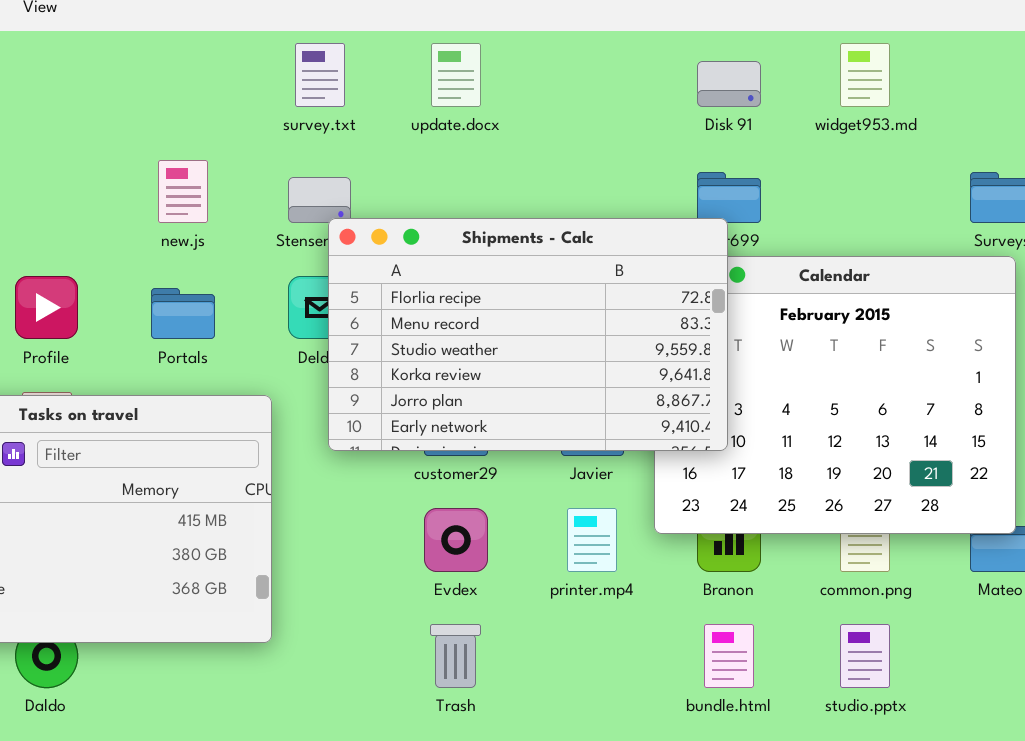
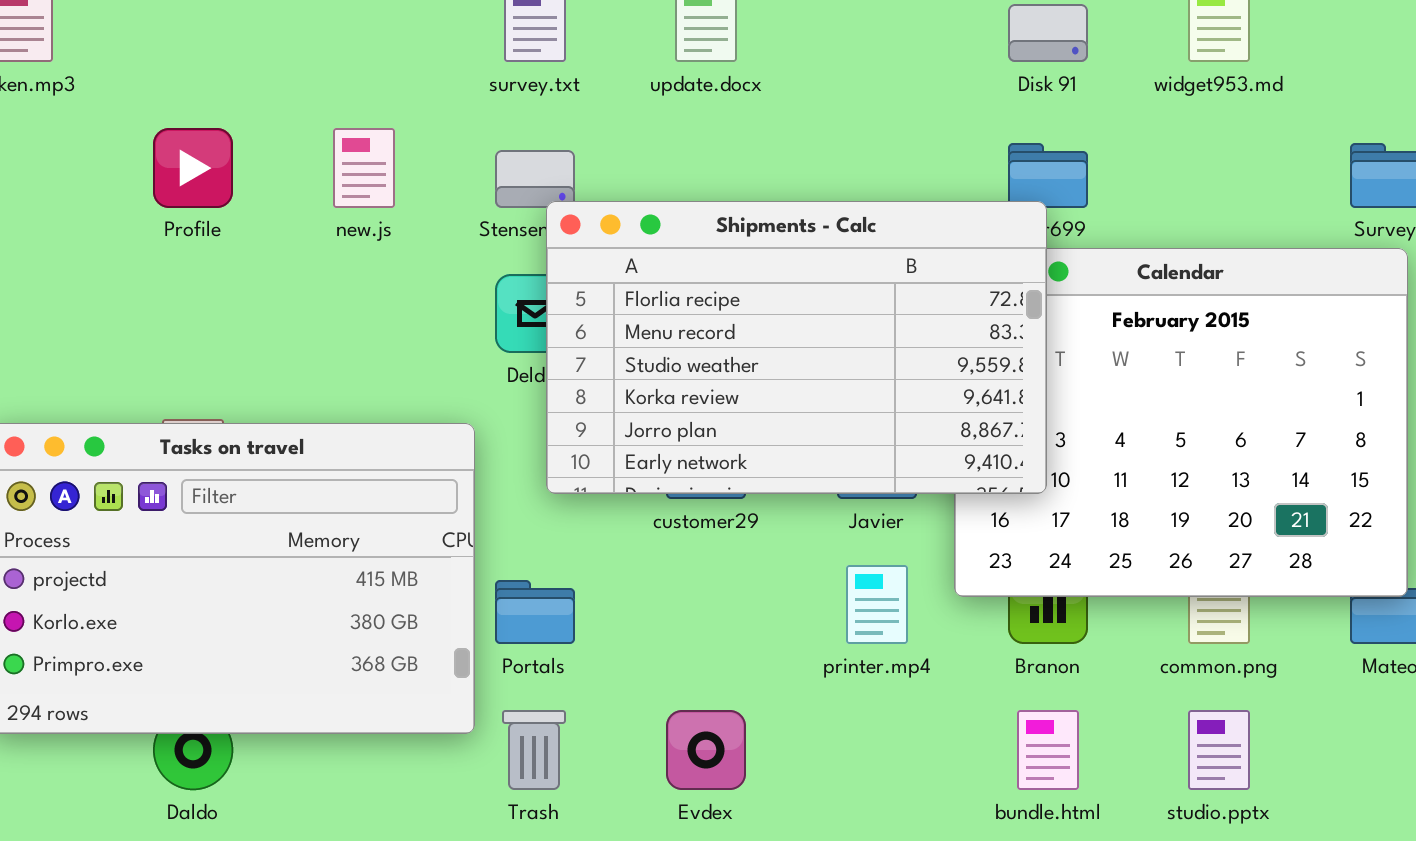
Profile: [15,276,78,339] -> [153,128,233,208], moved
Portals: [151,288,215,339] -> [495,580,575,644], moved
Evdex: [424,508,488,572] -> [666,710,746,790], moved
Trash: [430,624,481,688] -> [502,710,566,790], moved

